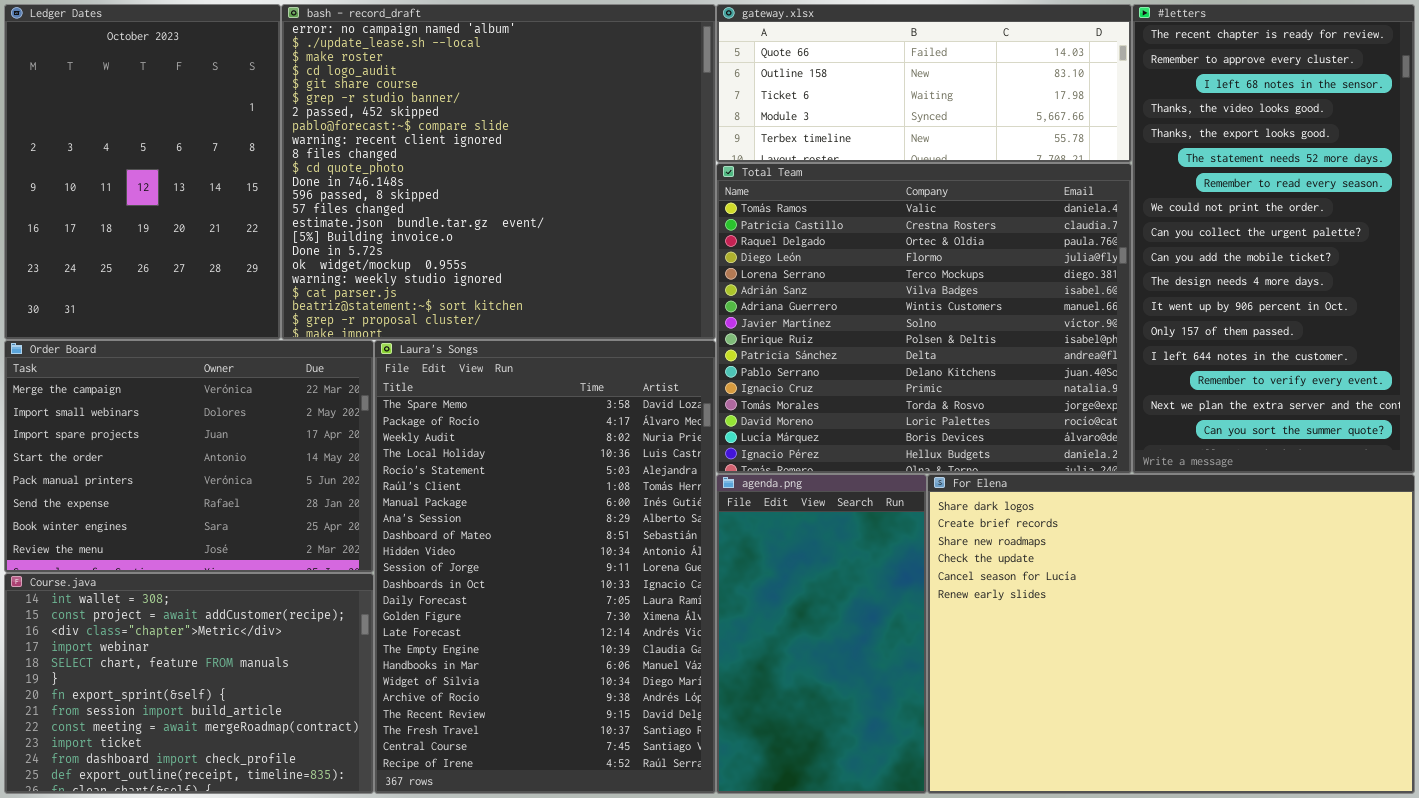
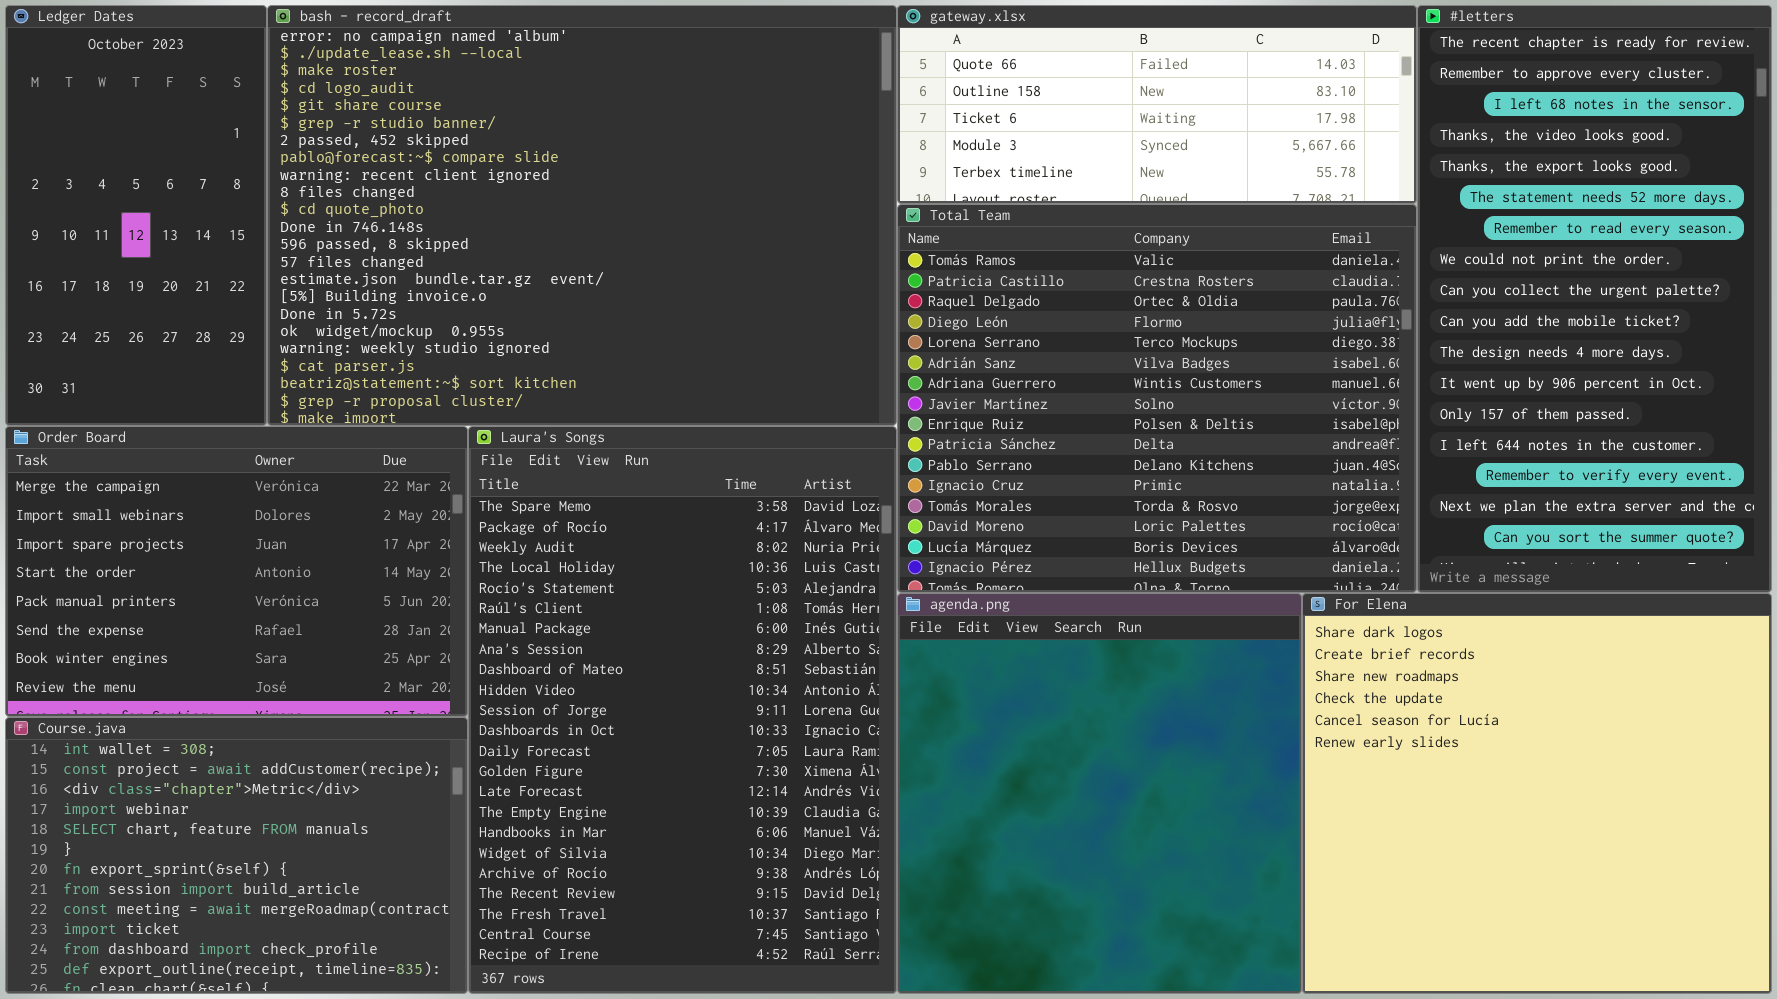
Ledger Dates: [4,4,281,340] -> [5,5,267,426], resized
bash - record_draft: [281,4,716,340] -> [267,5,897,426], resized
agenda.png: [716,474,927,794] -> [897,593,1302,994], resized
For Elena: [927,474,1415,794] -> [1302,593,1772,994], resized

